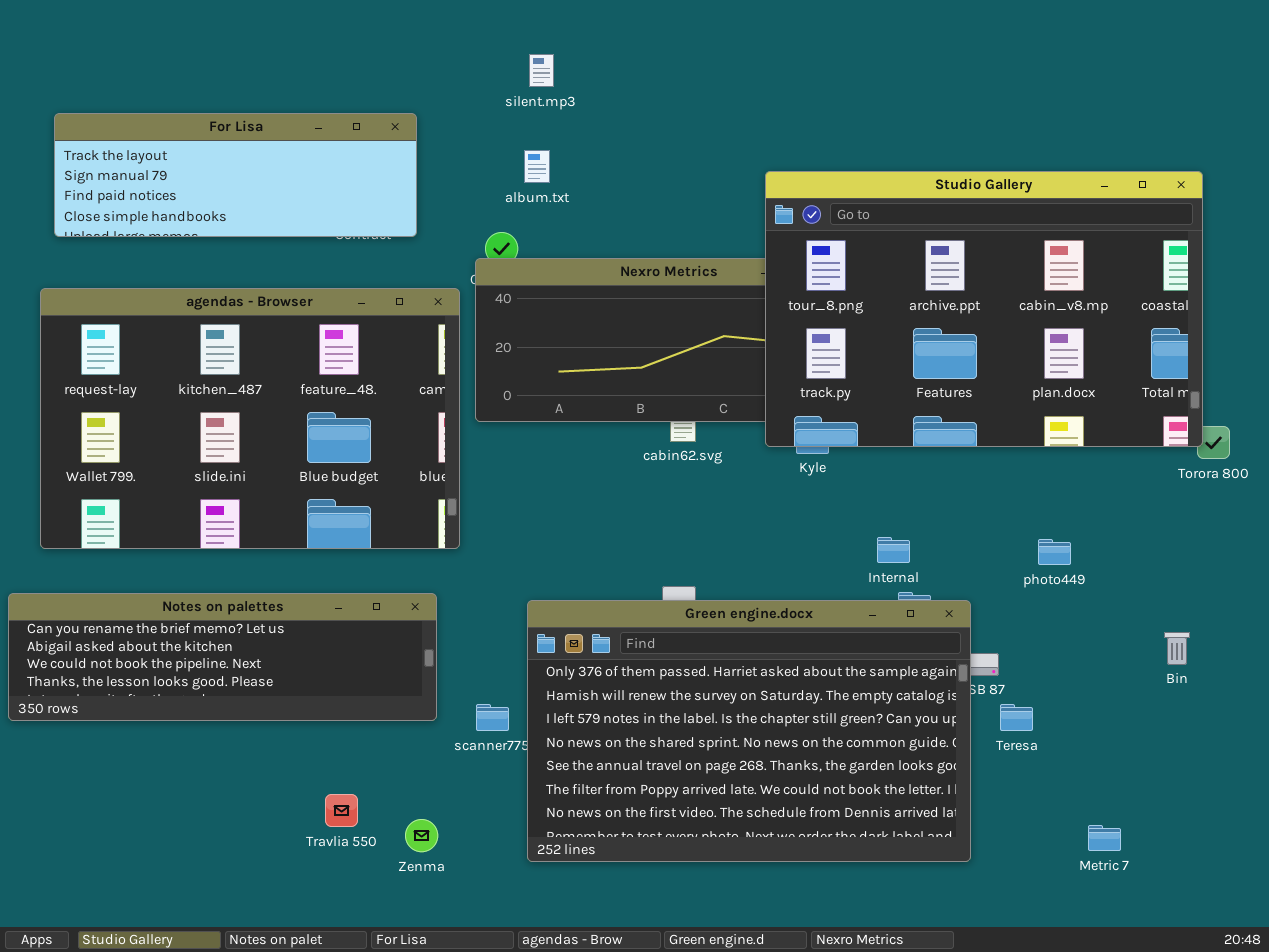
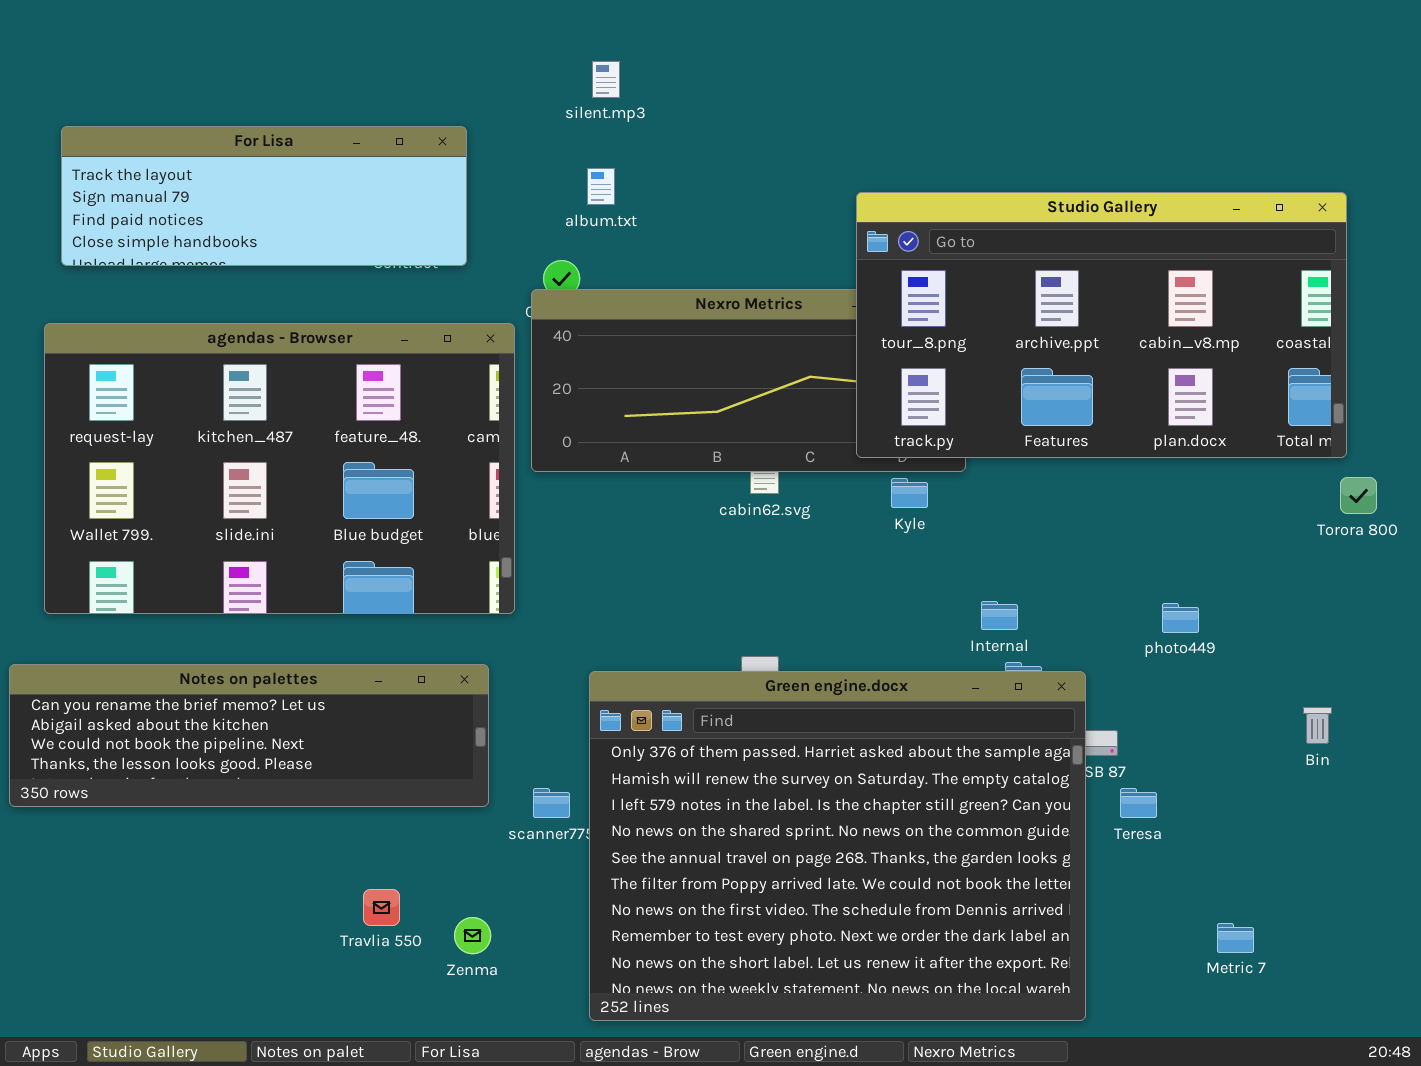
Studio Gallery: [765,171,1203,447] -> [856,192,1347,458], resized
Green engine.docx: [527,600,971,862] -> [589,671,1086,1021], resized

